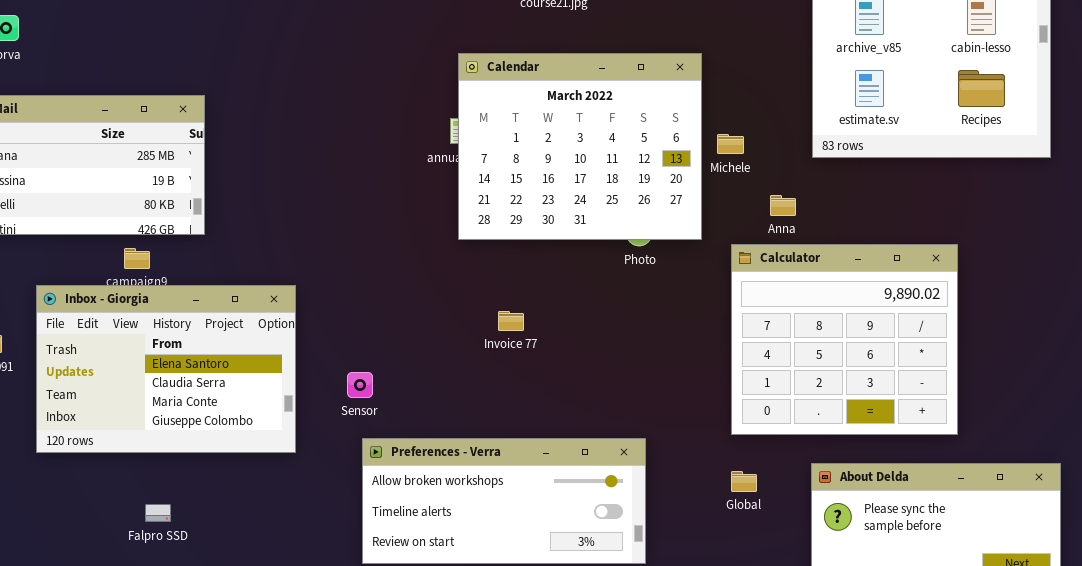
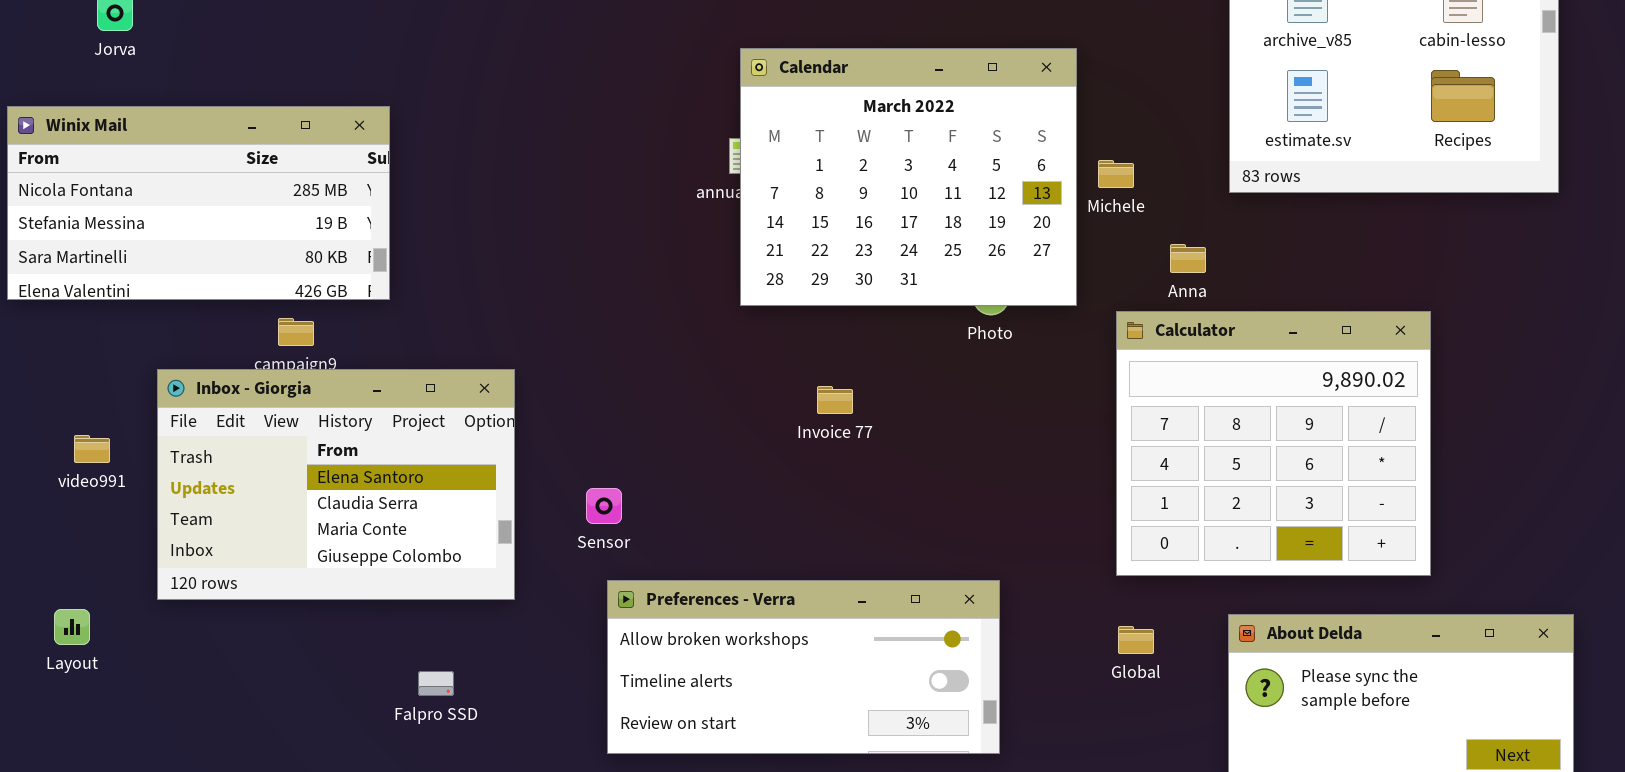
Invoice 77: [498,311,524,331] -> [817,386,853,414], moved
Falpro SSD: [145,504,171,522] -> [418,671,454,696], moved

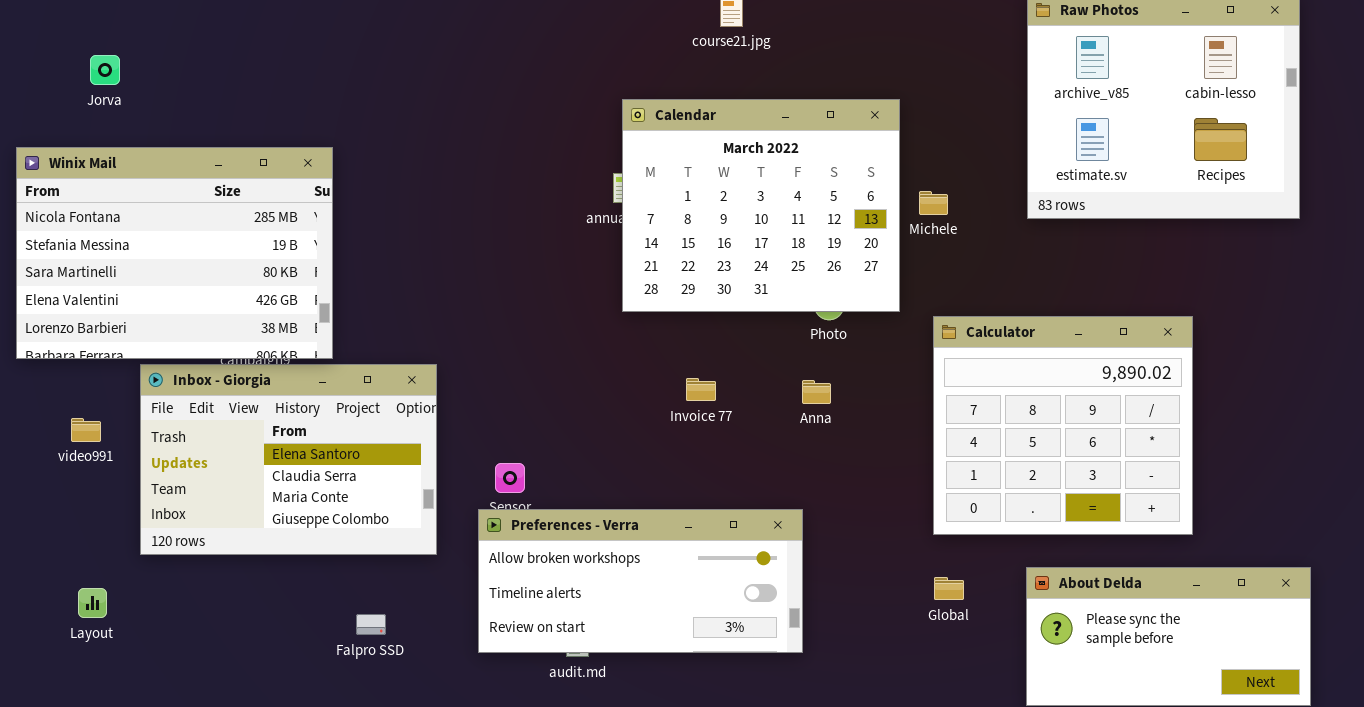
Winix Mail: [7,106,390,300] -> [16,147,333,359], resized
Anna: [1170,244,1206,273] -> [802,380,831,404], moved
Preferences - Verra: [607,580,1000,754] -> [478,509,803,653], moved
Layout: [54,609,90,645] -> [78,588,107,618], moved

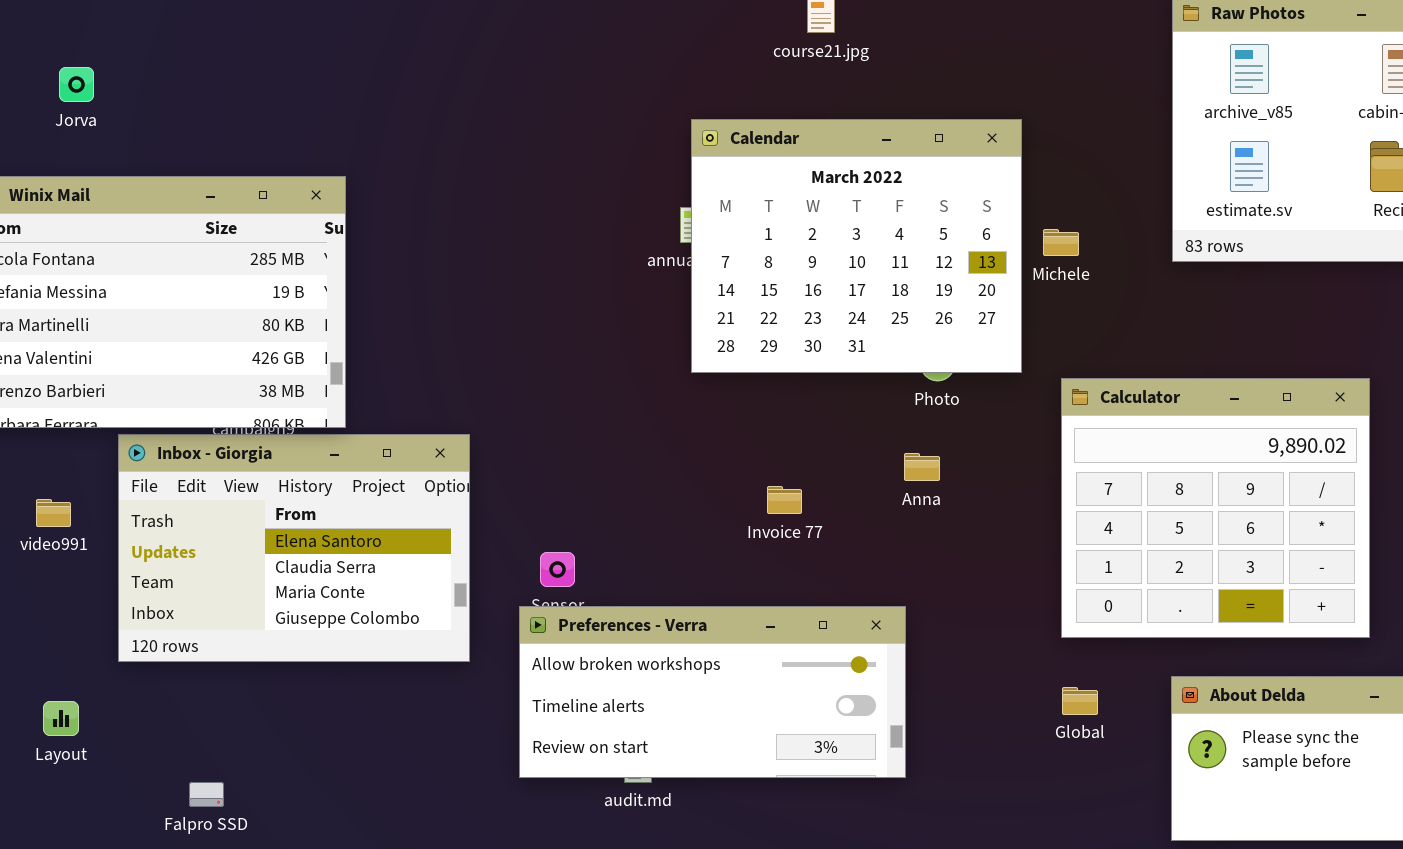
Invoice 77: [686,378,716,401] -> [767,486,802,514], moved
Falpro SSD: [356,614,386,635] -> [189,782,224,807], moved

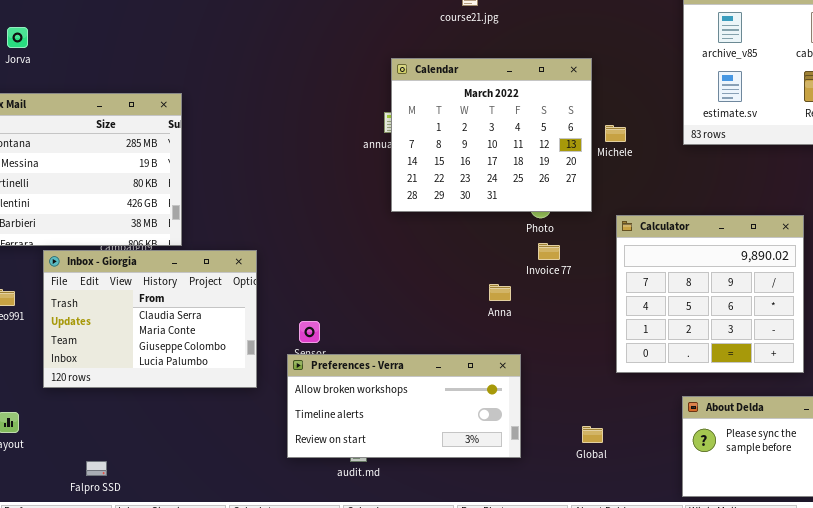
Inbox - Giorgia: [118,434,470,662] -> [43,250,257,388], scrolled down 1 row
Anna: [904,453,940,481] -> [489,284,511,301], moved
Invoice 77: [767,486,802,514] -> [538,243,560,260], moved
Global: [1062,687,1098,715] -> [582,426,603,443], moved

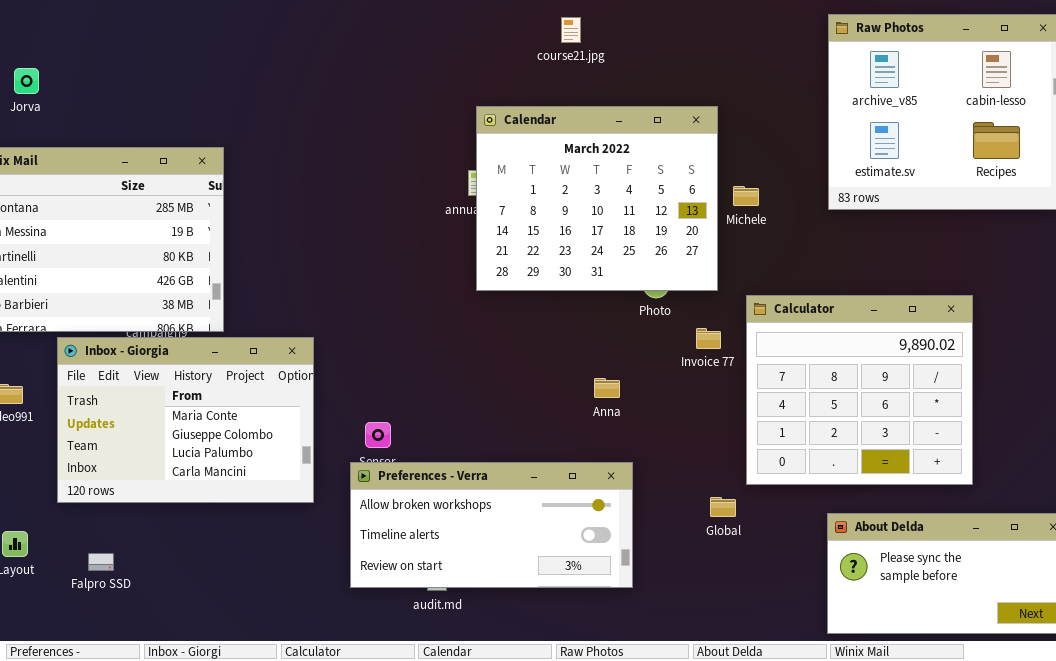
Invoice 77: [538,243,560,260] -> [696,328,721,349], moved
Inbox - Giorgia: [43,250,257,388] -> [57,337,314,503], scrolled down 1 row
Global: [582,426,603,443] -> [710,497,736,517], moved
Falpro SSD: [86,461,107,476] -> [88,553,114,571], moved

